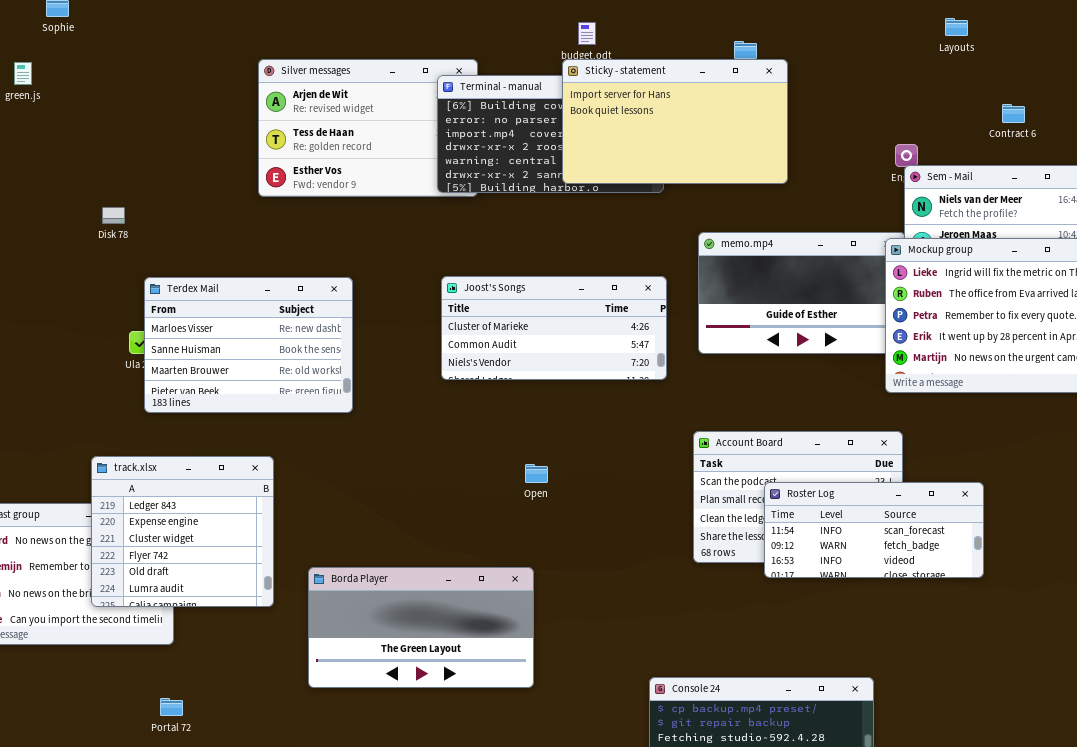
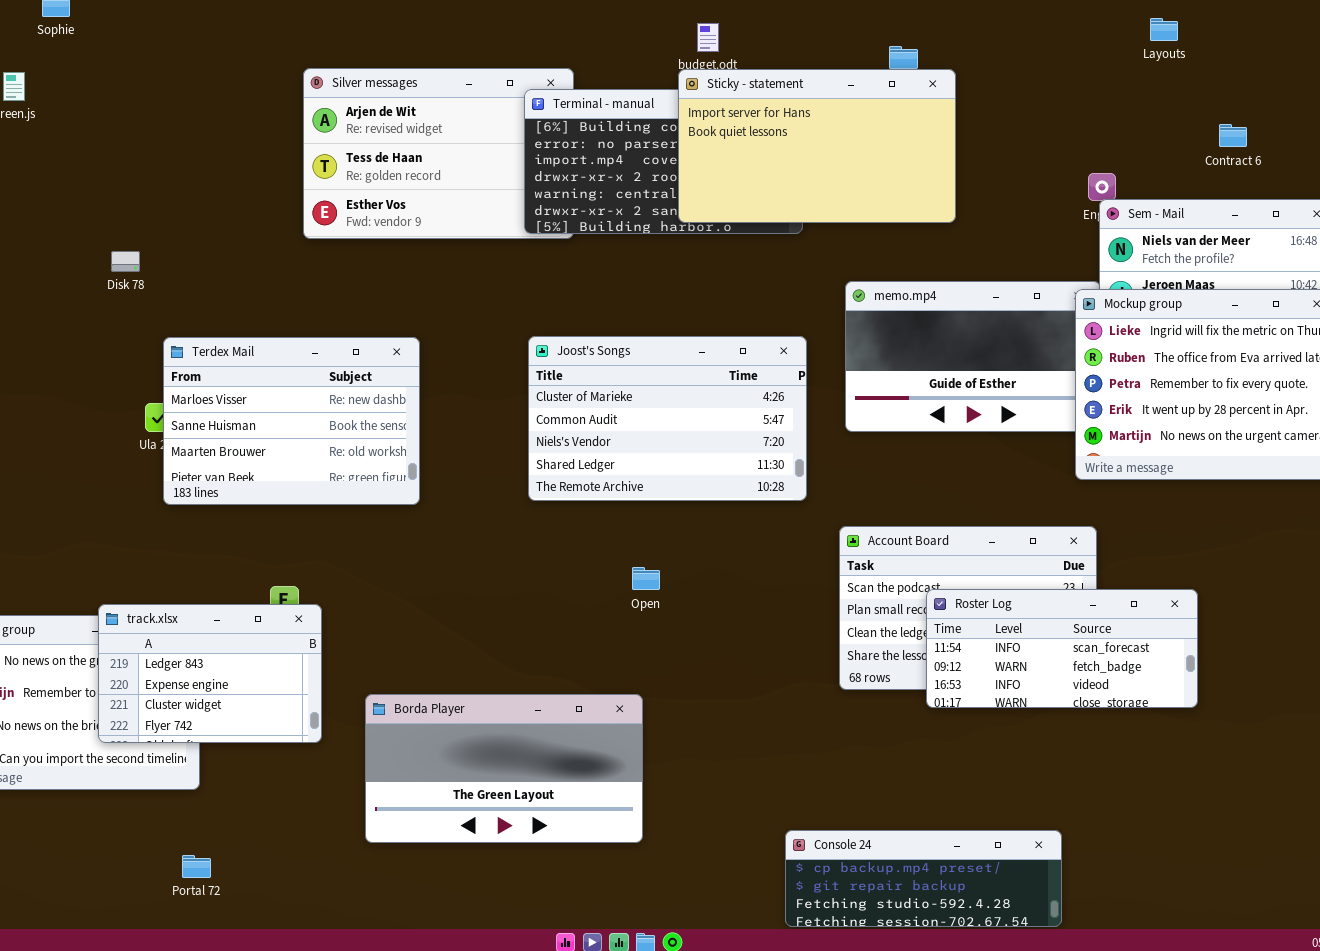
Joost's Songs: [441,276,667,380] -> [528,336,807,501], resized
track.xlsx: [91,456,274,607] -> [98,604,322,743], resized

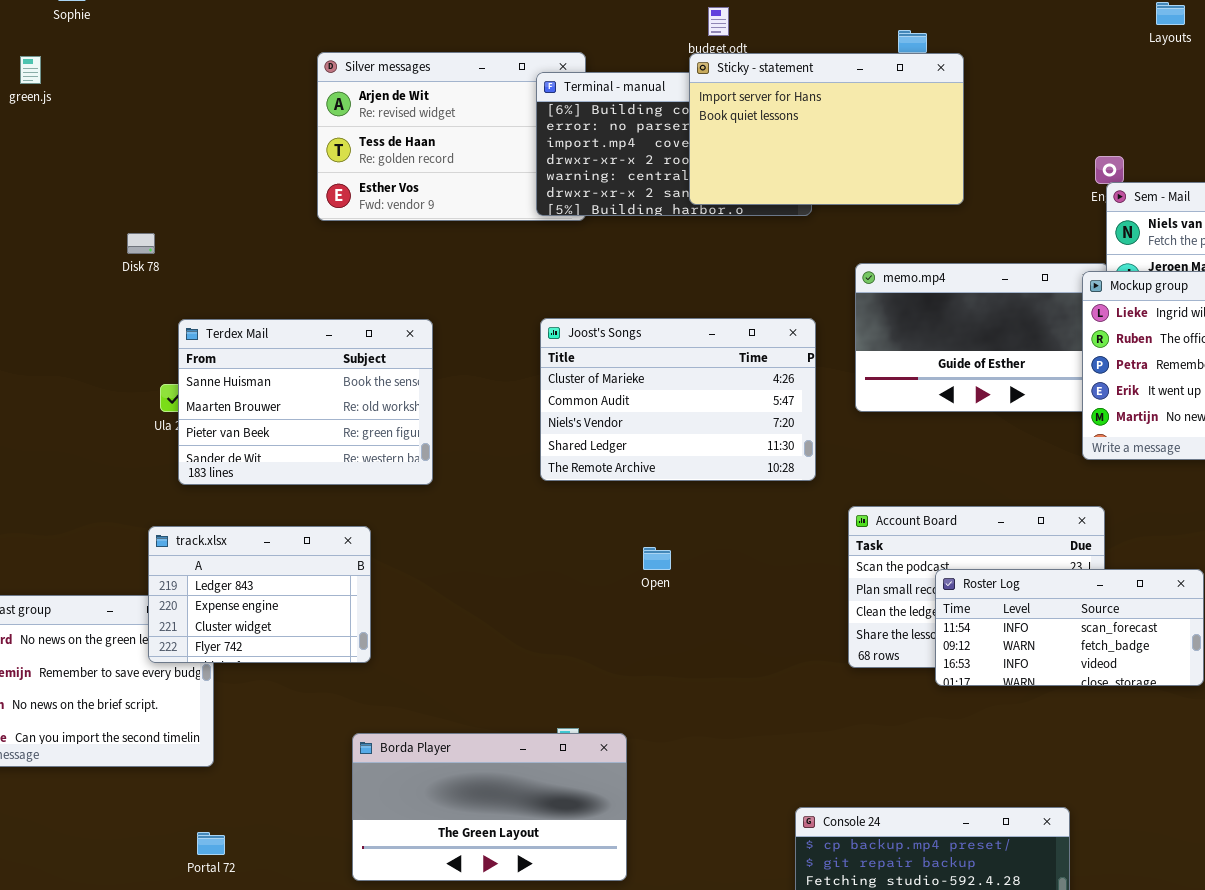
Terdex Mail: [163,337,420,505] -> [178,319,433,485], scrolled down 1 row
track.xlsx: [98,604,322,743] -> [148,526,371,663], moved
Borda Player: [365,694,643,843] -> [352,733,627,881], moved

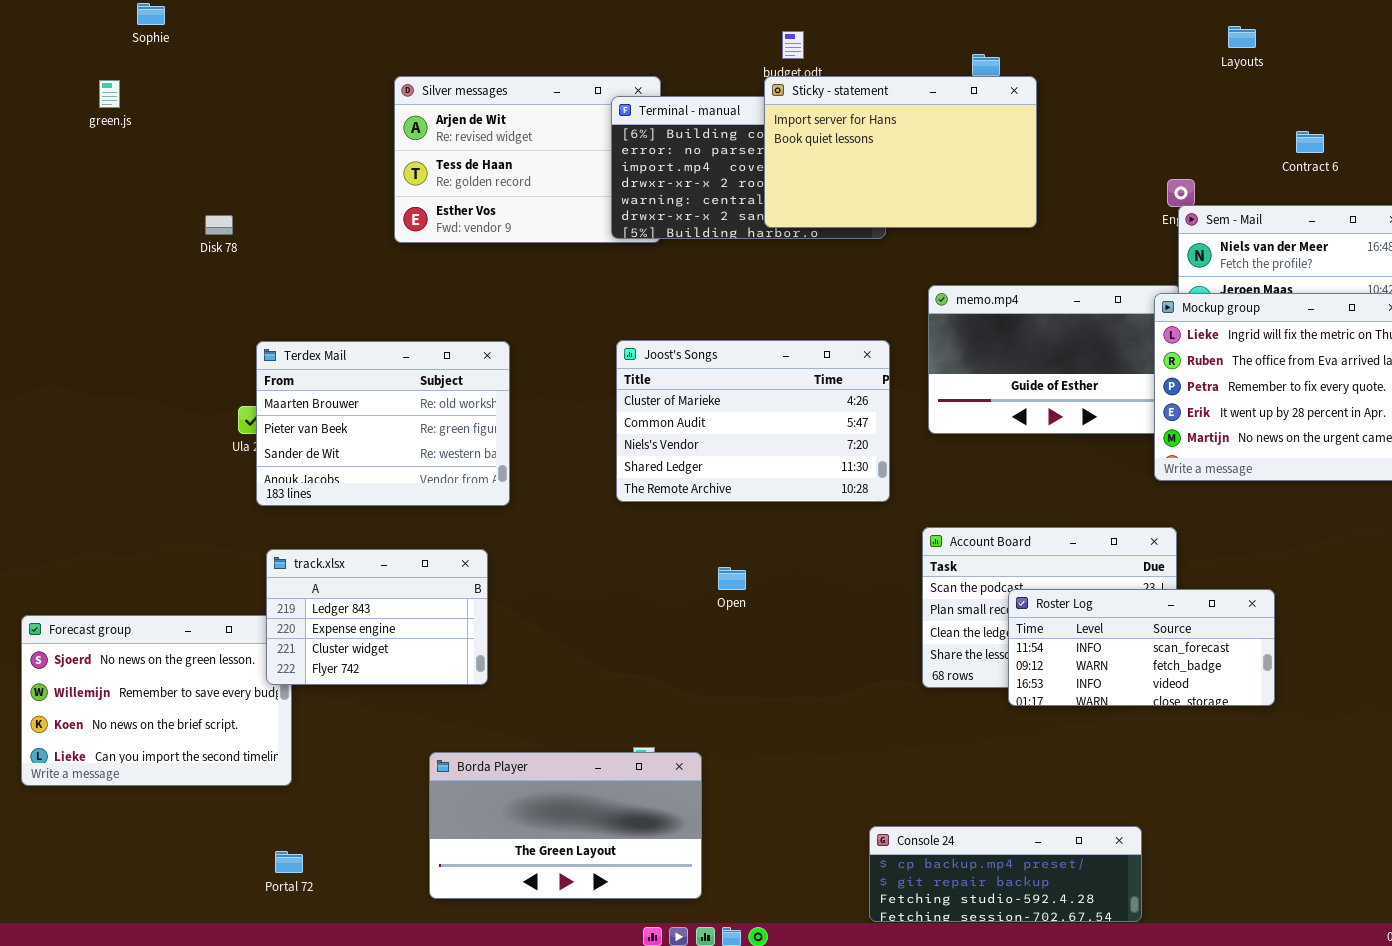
Disk 78: [127,233,155,254] -> [205,215,233,235], moved
Terdex Mail: [178,319,433,485] -> [256,341,510,506], scrolled down 1 row
track.xlsx: [148,526,371,663] -> [266,549,488,685], moved

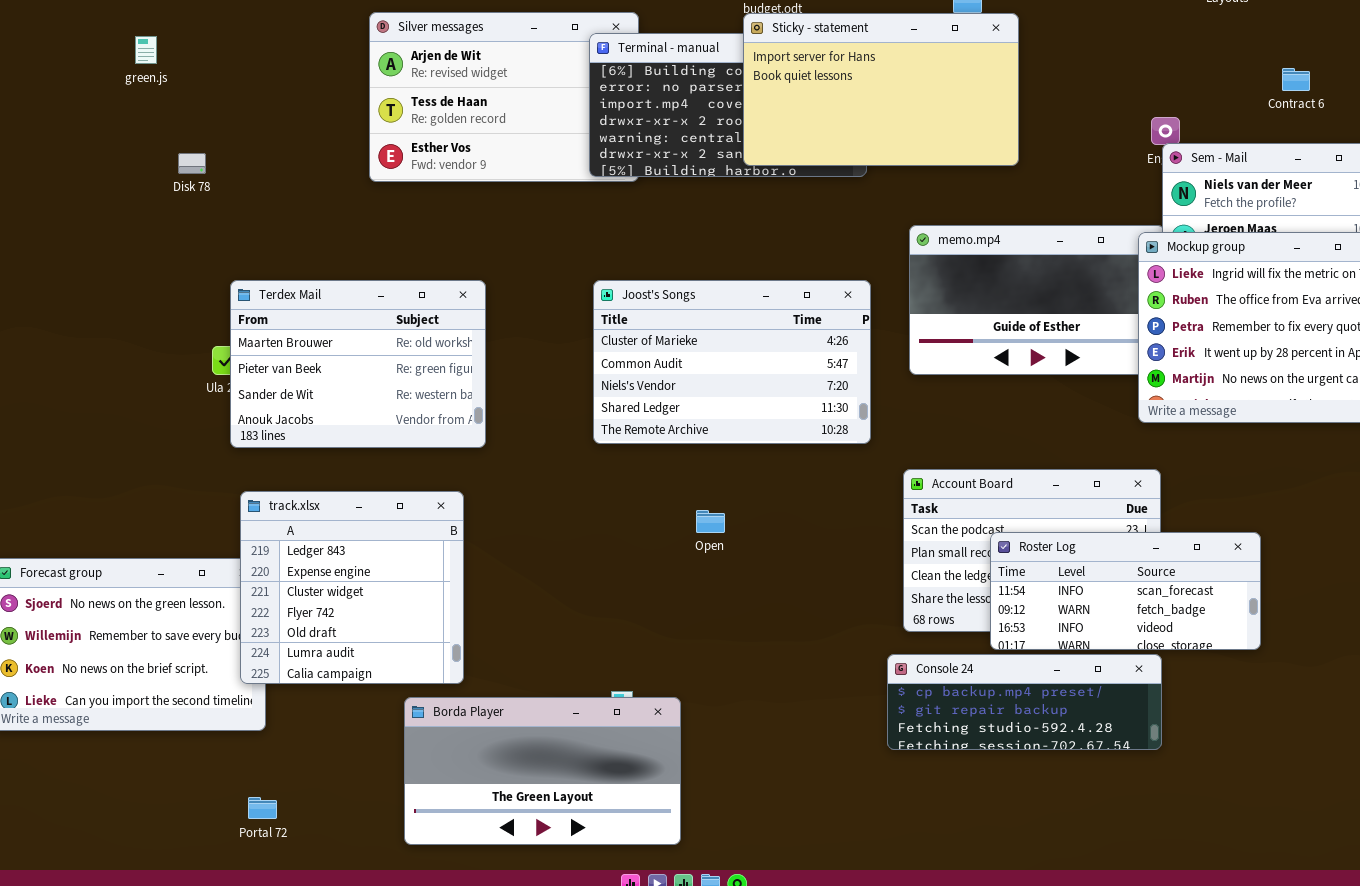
green.js: [99,80,120,108] -> [135,36,157,64], moved
track.xlsx: [266,549,488,685] -> [240,491,464,684], resized
Console 24: [869,826,1142,922] -> [887,654,1162,750], moved

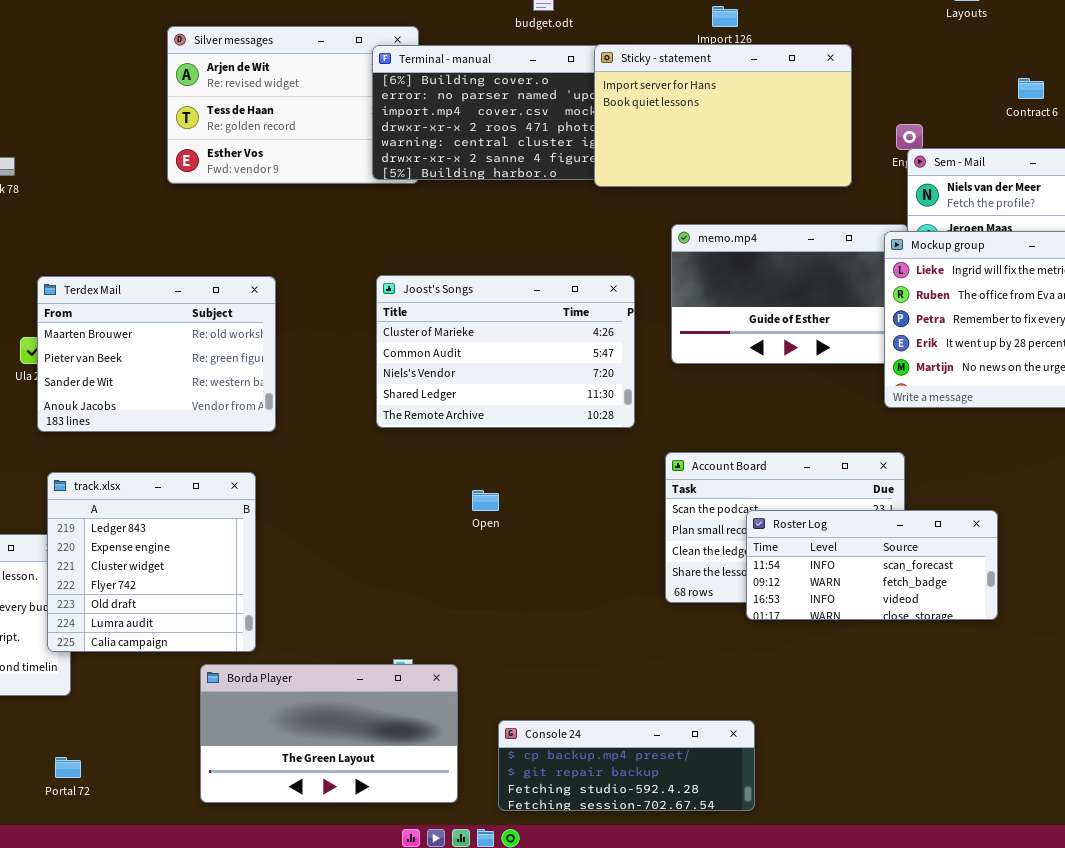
Sticky - statement: [743,13,1019,166] -> [594,44,852,187], moved
Console 24: [887,654,1162,750] -> [498,720,755,811], moved

